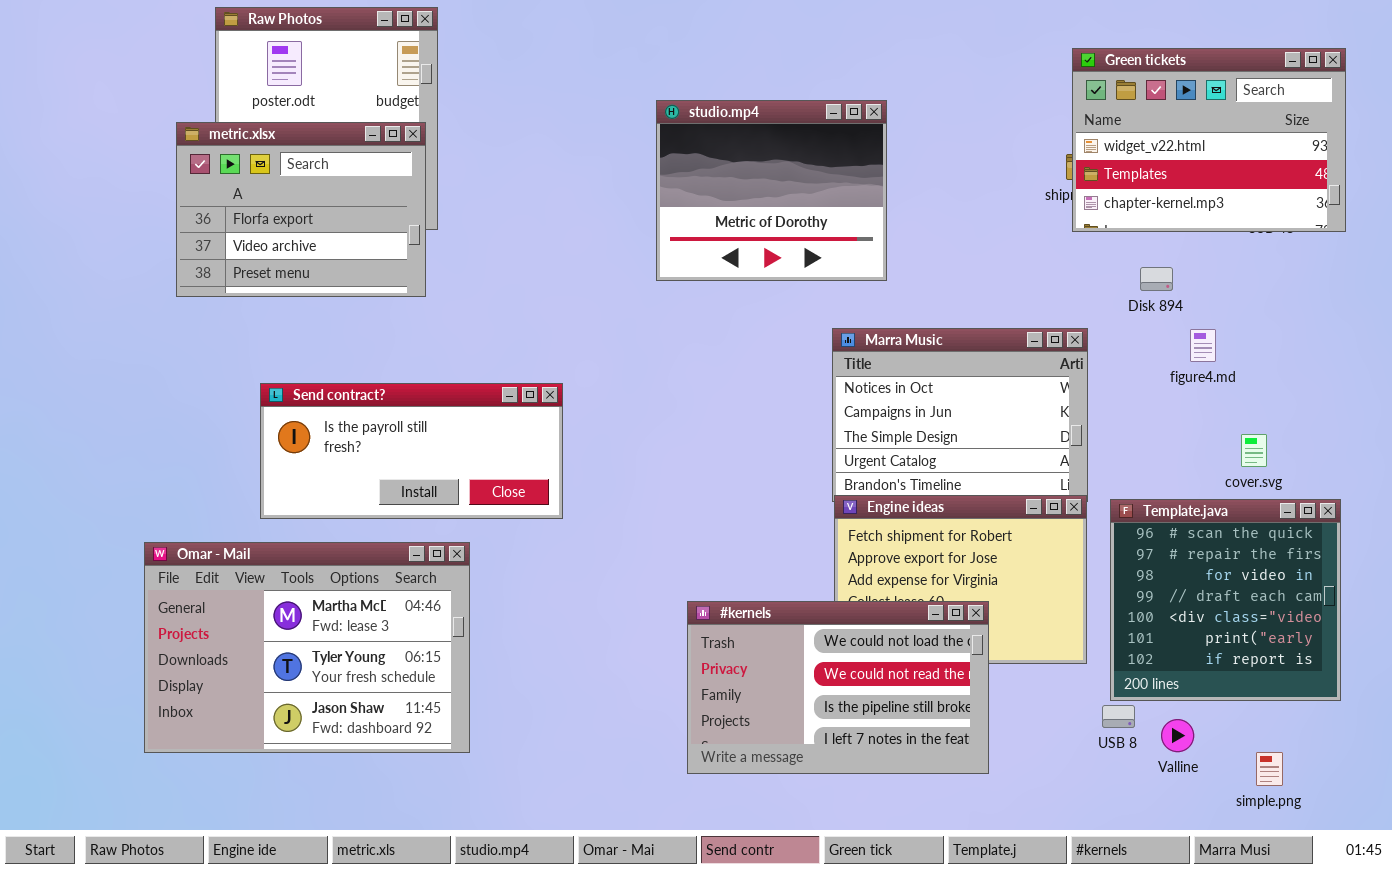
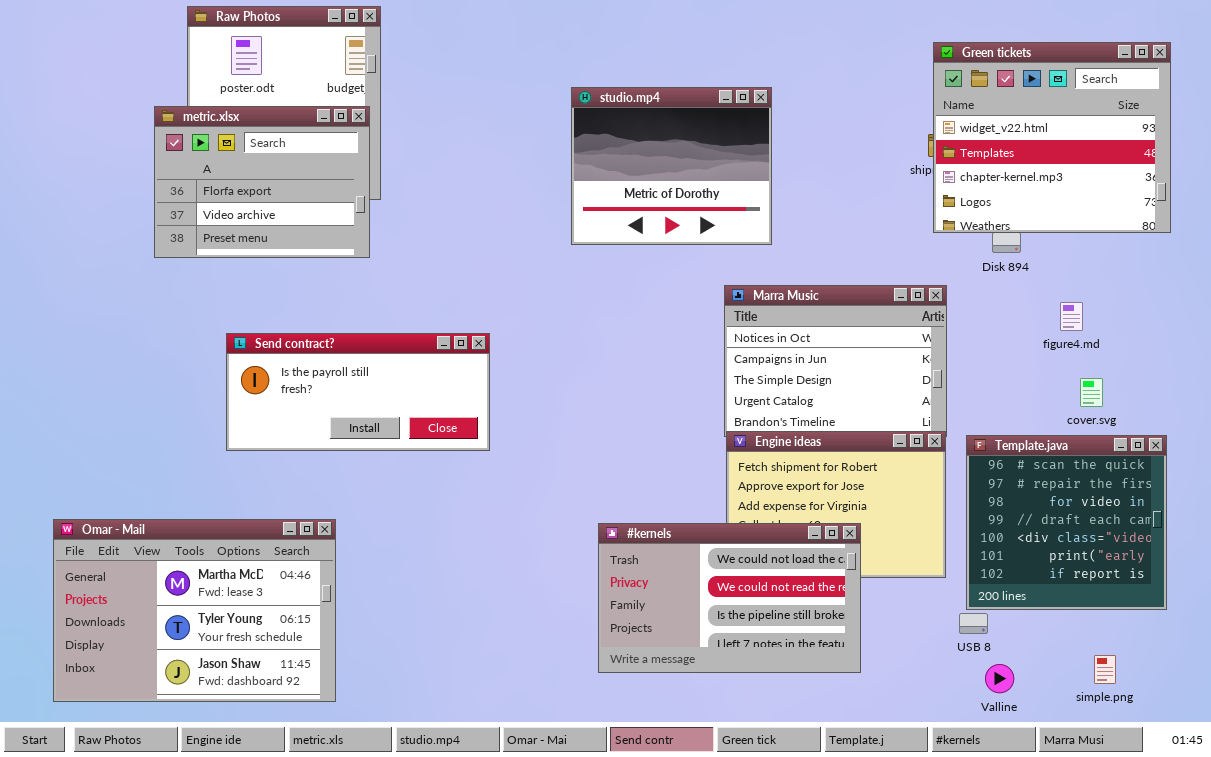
Green tickets: [1072,48,1346,232] -> [933,42,1171,233], resized
figure4.md: [1190,329,1216,362] -> [1060,302,1083,331], moved
Omar - Mail: [144,542,470,753] -> [53,519,336,702], moved
Valline: [1161,719,1194,752] -> [985,664,1014,693], moved

